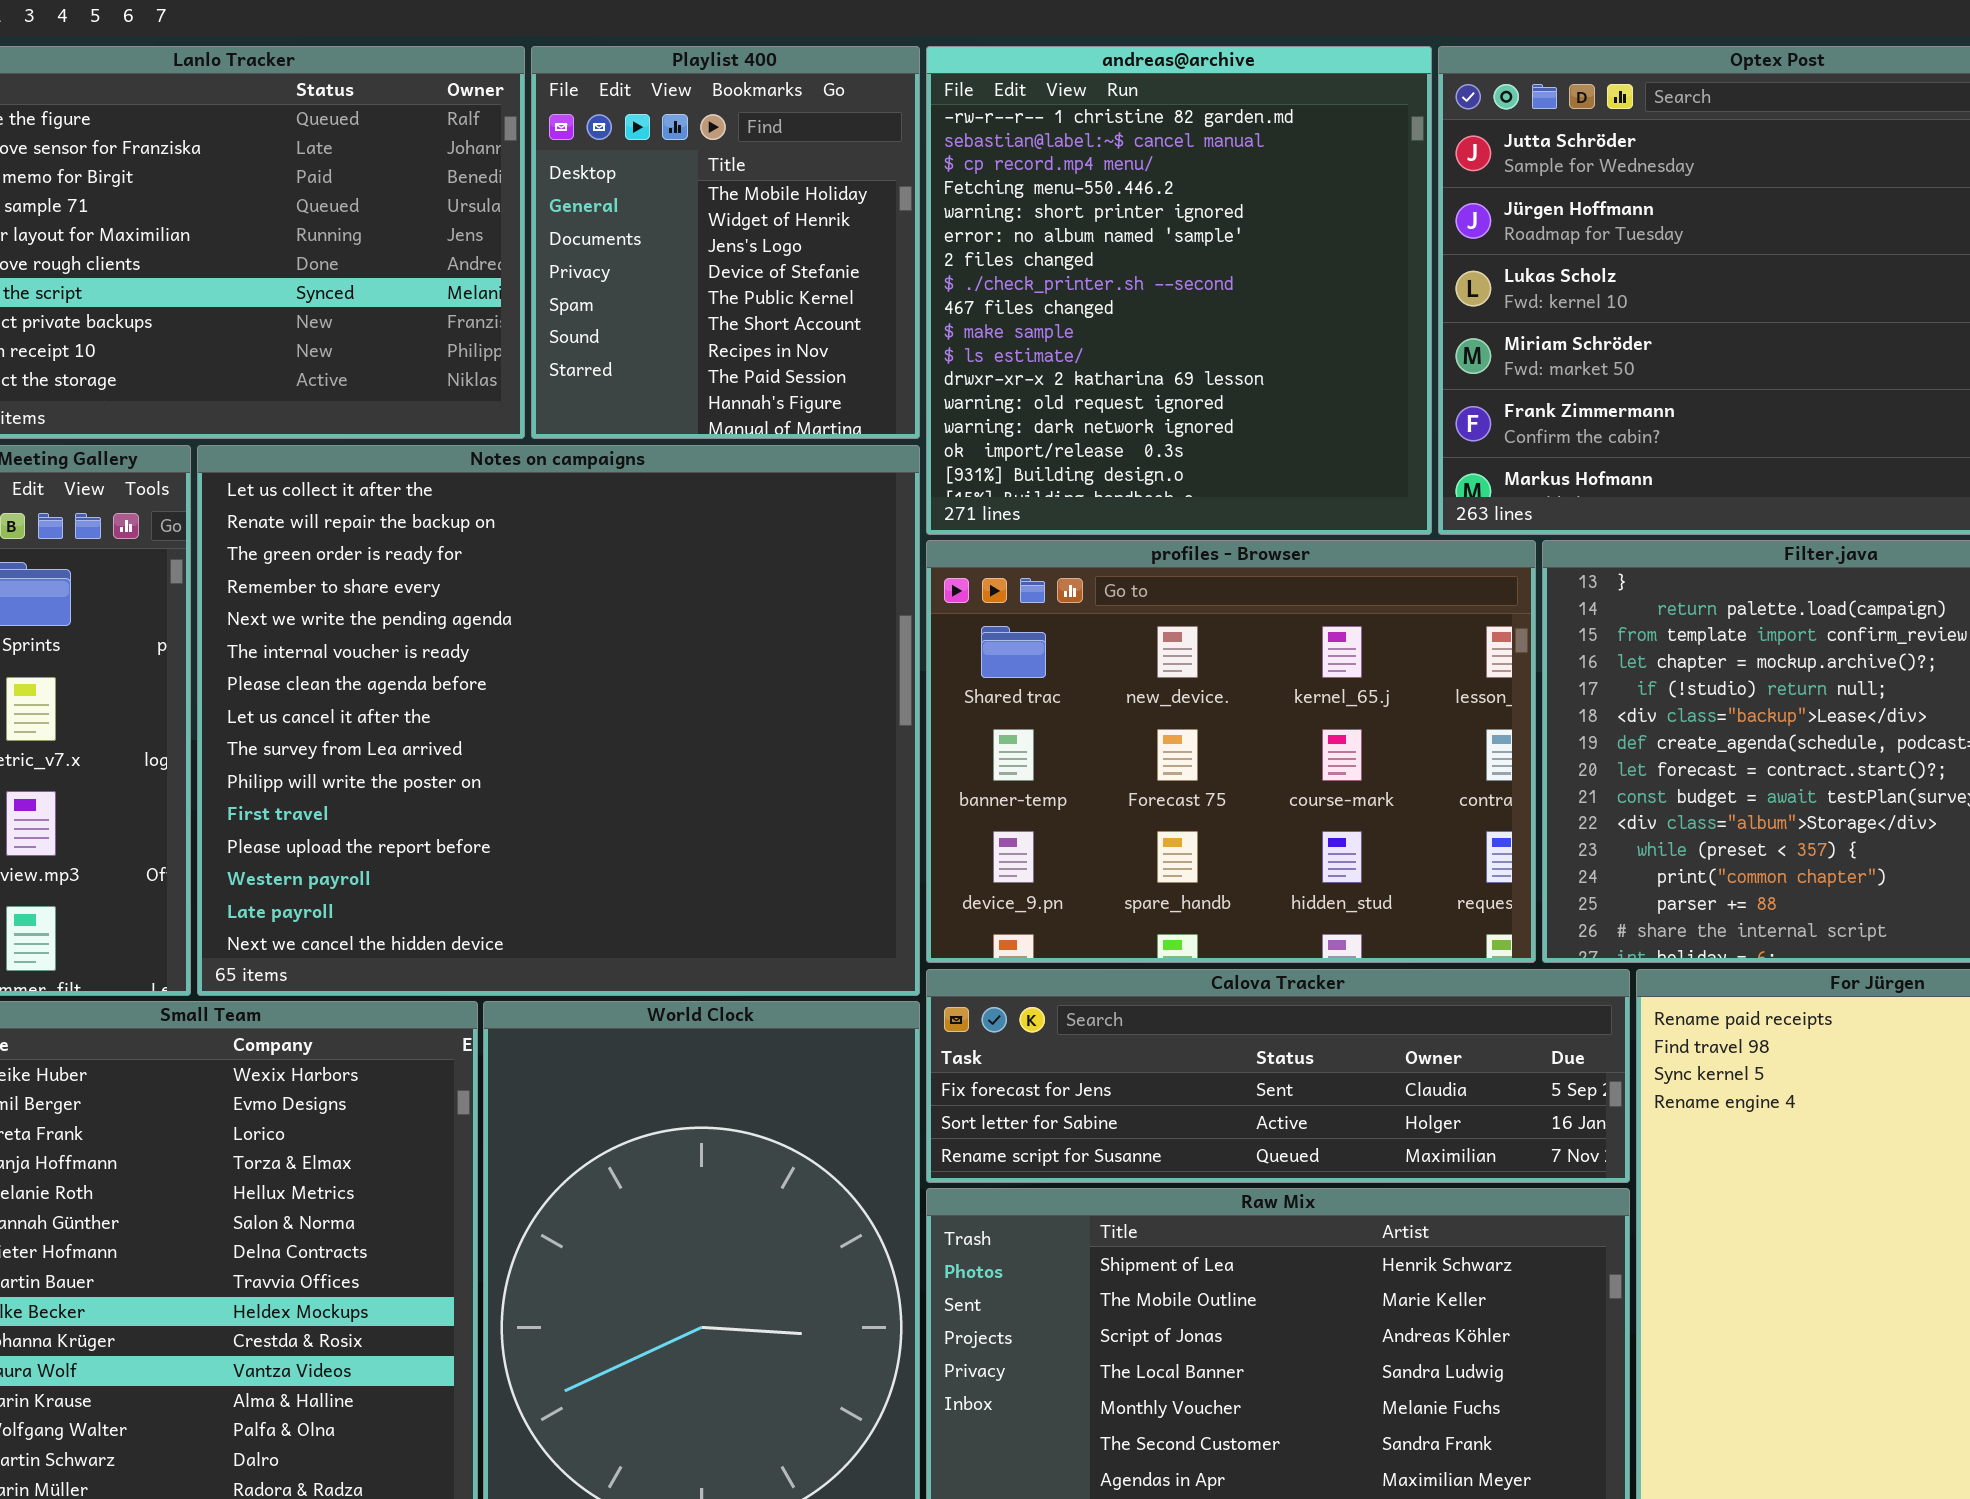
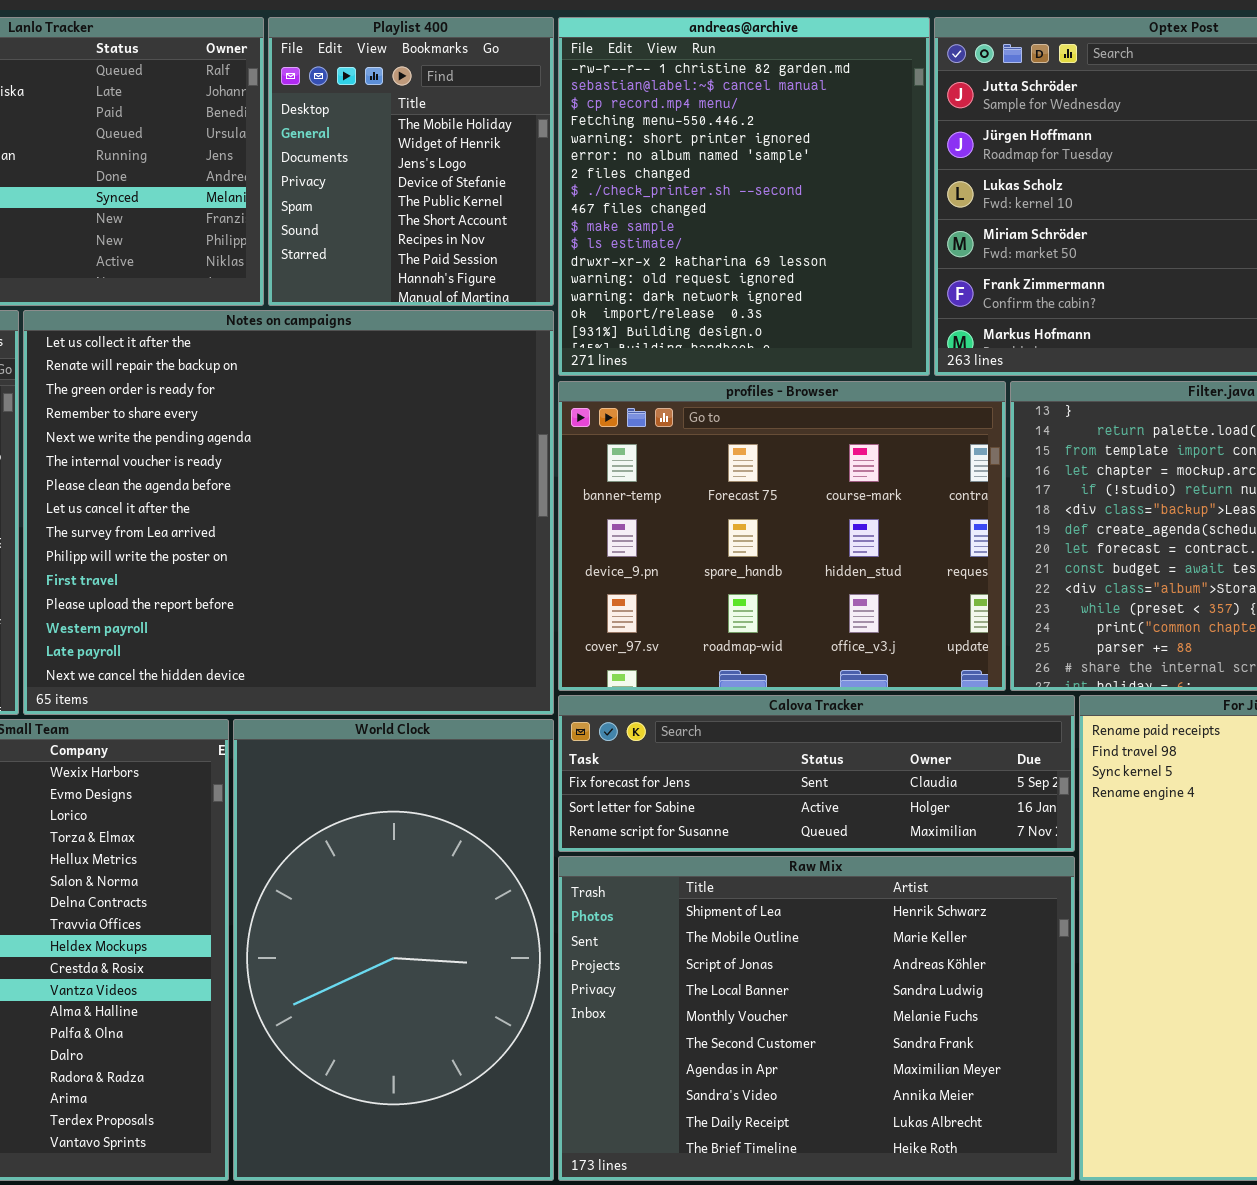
profiles - Browser: [926,540,1536,963] -> [558,381,1006,691], scrolled down 1 row

